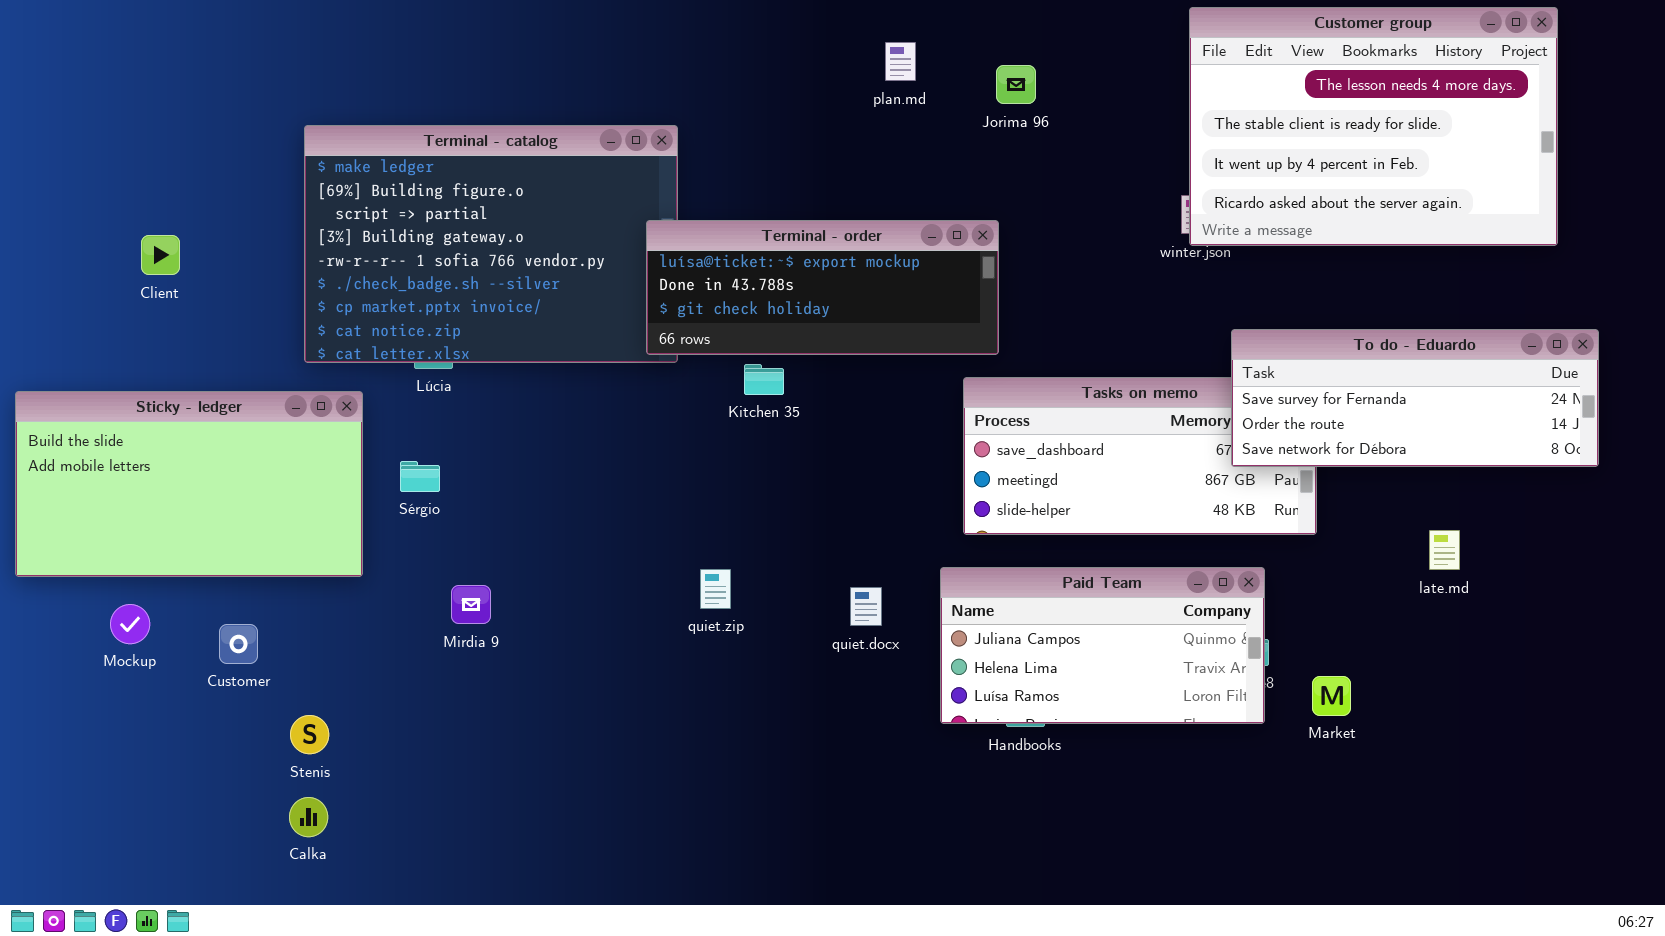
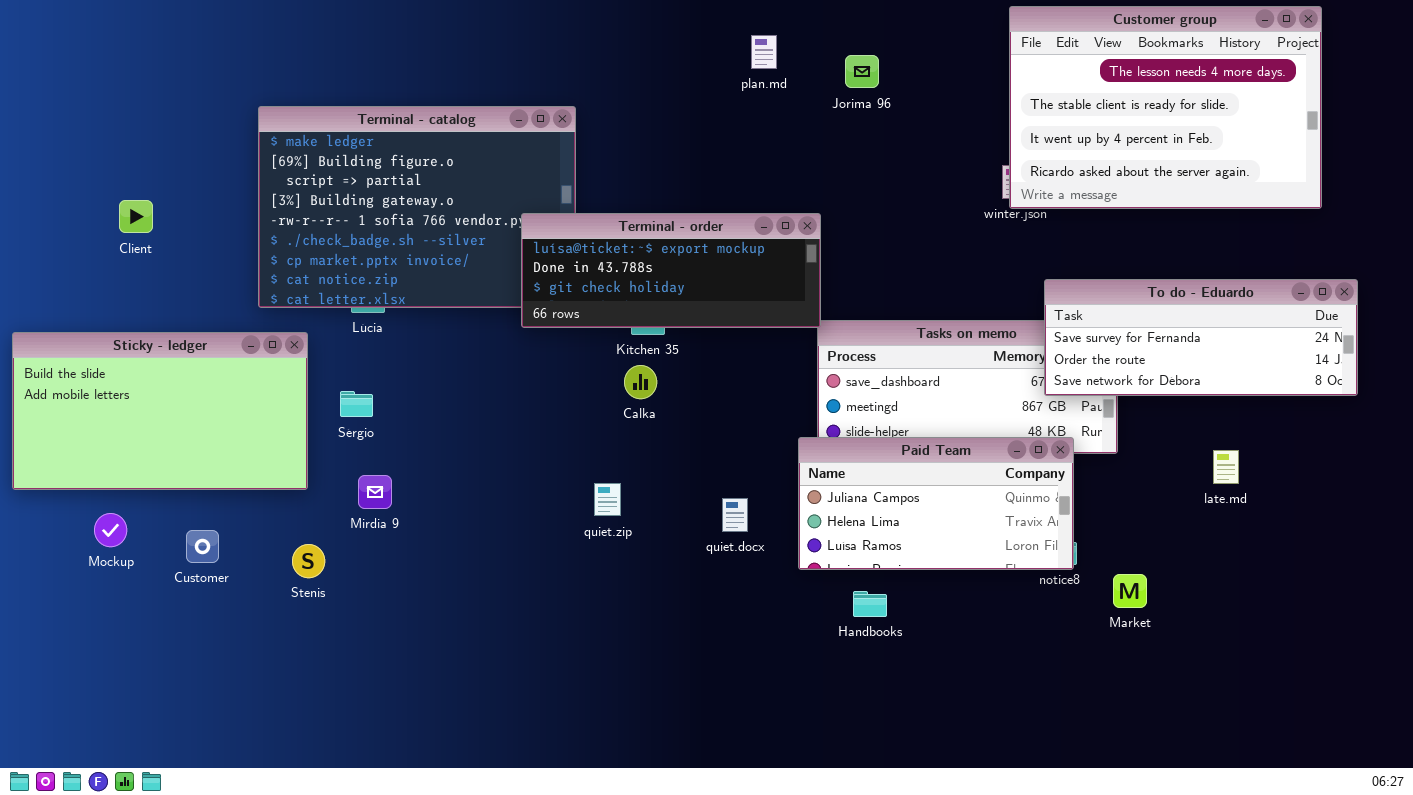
Terminal - order: [646,220,999,355] -> [521,213,821,328], moved
Paid Team: [940,567,1265,724] -> [798,437,1074,570], moved
Mirdia 9: [451,585,491,624] -> [358,475,392,509], moved
Stenis: [290,715,329,754] -> [292,544,325,578], moved
Calka: [289,797,328,837] -> [624,365,657,399], moved

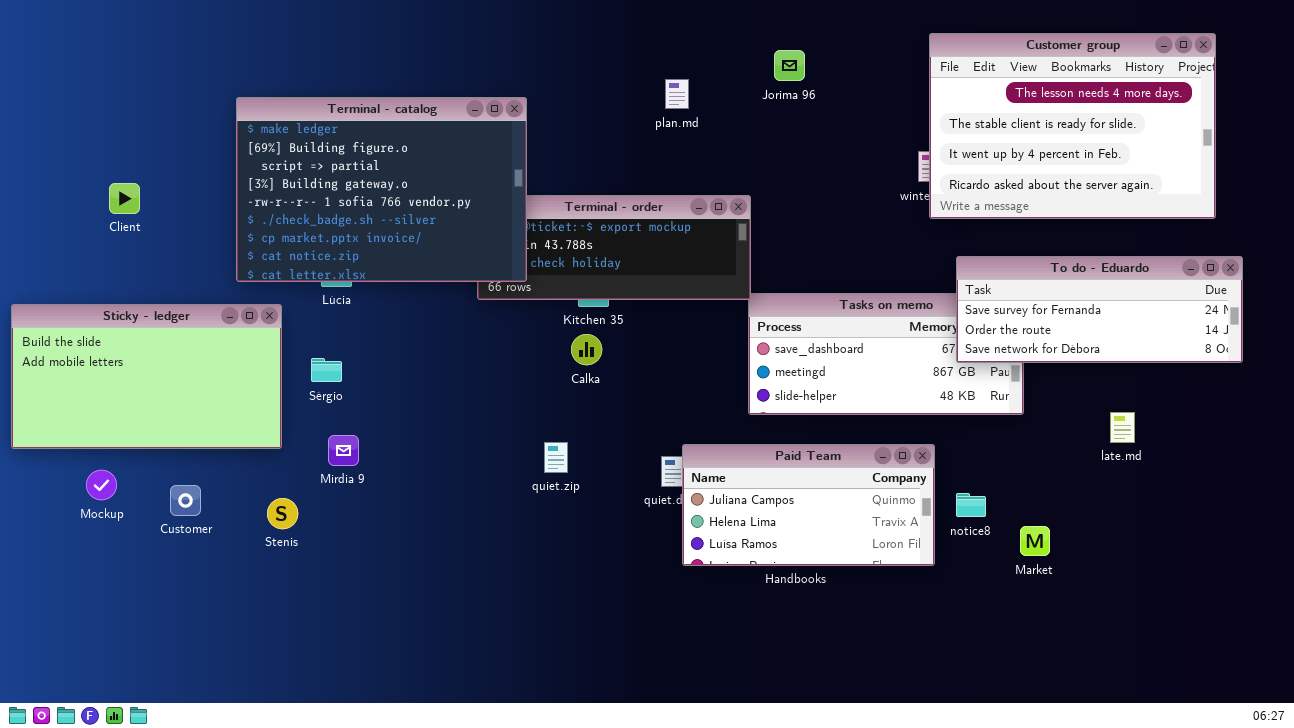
Customer group: [1009,6,1322,209] -> [929,33,1216,219], moved
plan.md: [751,35,777,69] -> [665,79,689,109], moved
Terminal - catalog: [258,106,576,308] -> [236,97,527,282], raised
Paid Team: [798,437,1074,570] -> [682,444,935,566], moved

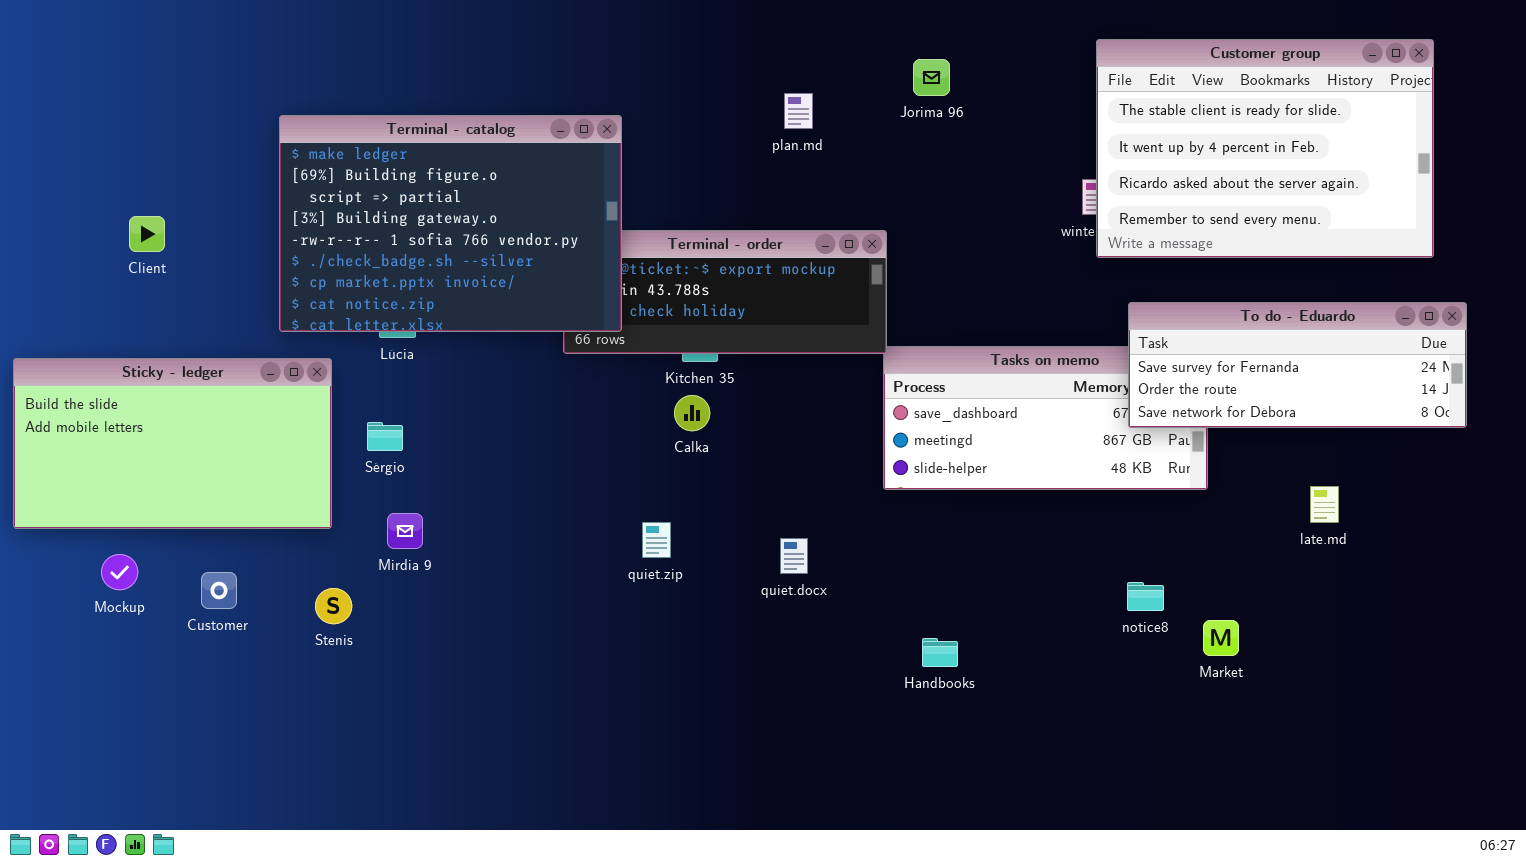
Customer group: [929,33,1216,219] -> [1096,39,1434,258], scrolled down 1 row
Paid Team: [682,444,935,566] -> none, closed

